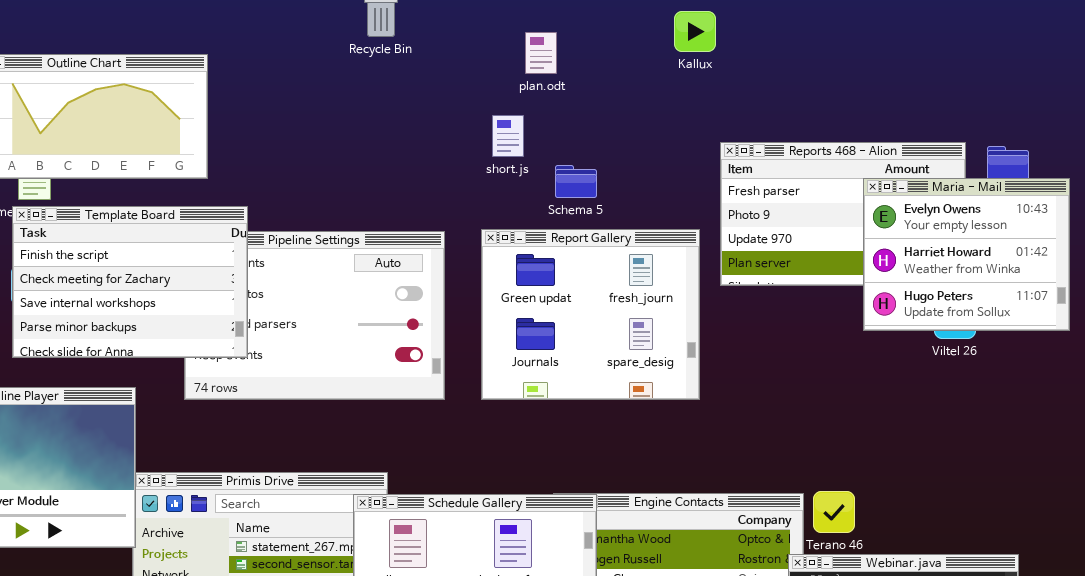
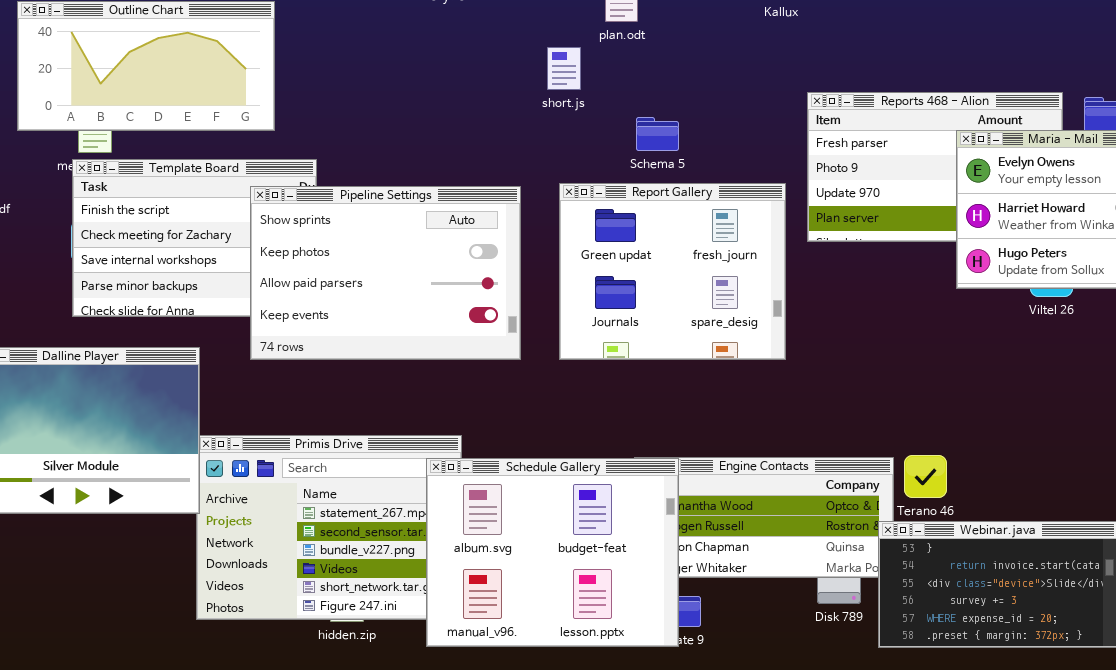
short.js: [492,115,524,157] -> [547,47,581,90], moved
Pipeline Settings: [184,231,445,400] -> [250,186,521,360], raised

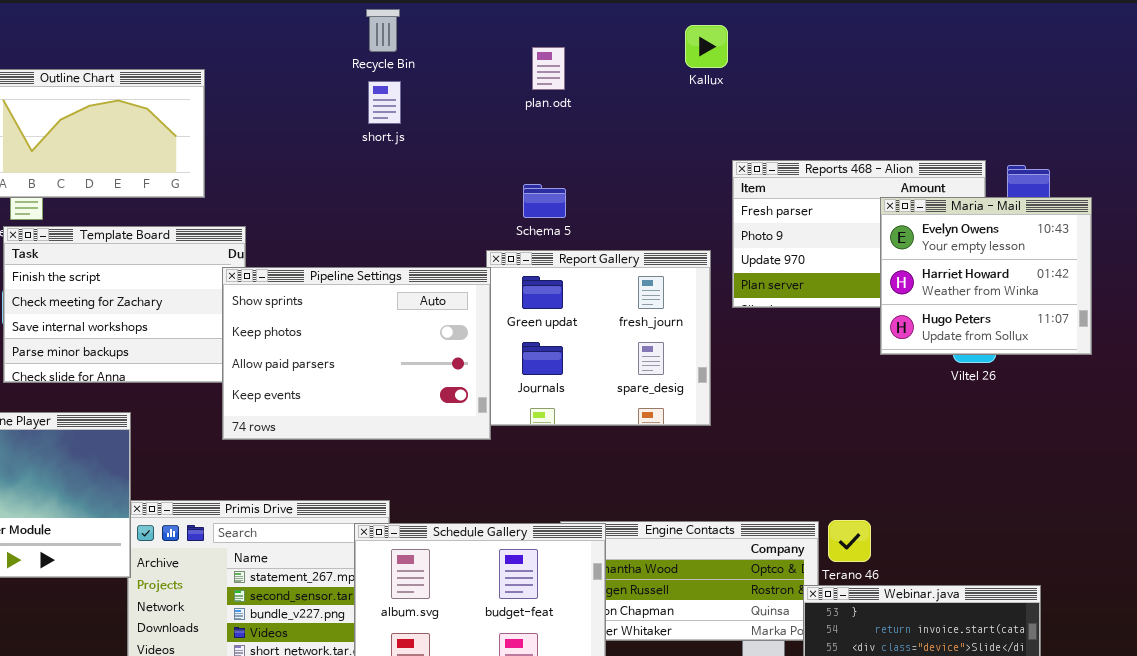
short.js: [547,47,581,90] -> [368,81,401,124], moved
Schema 5: [636,117,679,151] -> [523,184,566,218], moved
Pipeline Settings: [250,186,521,360] -> [222,267,491,440], moved

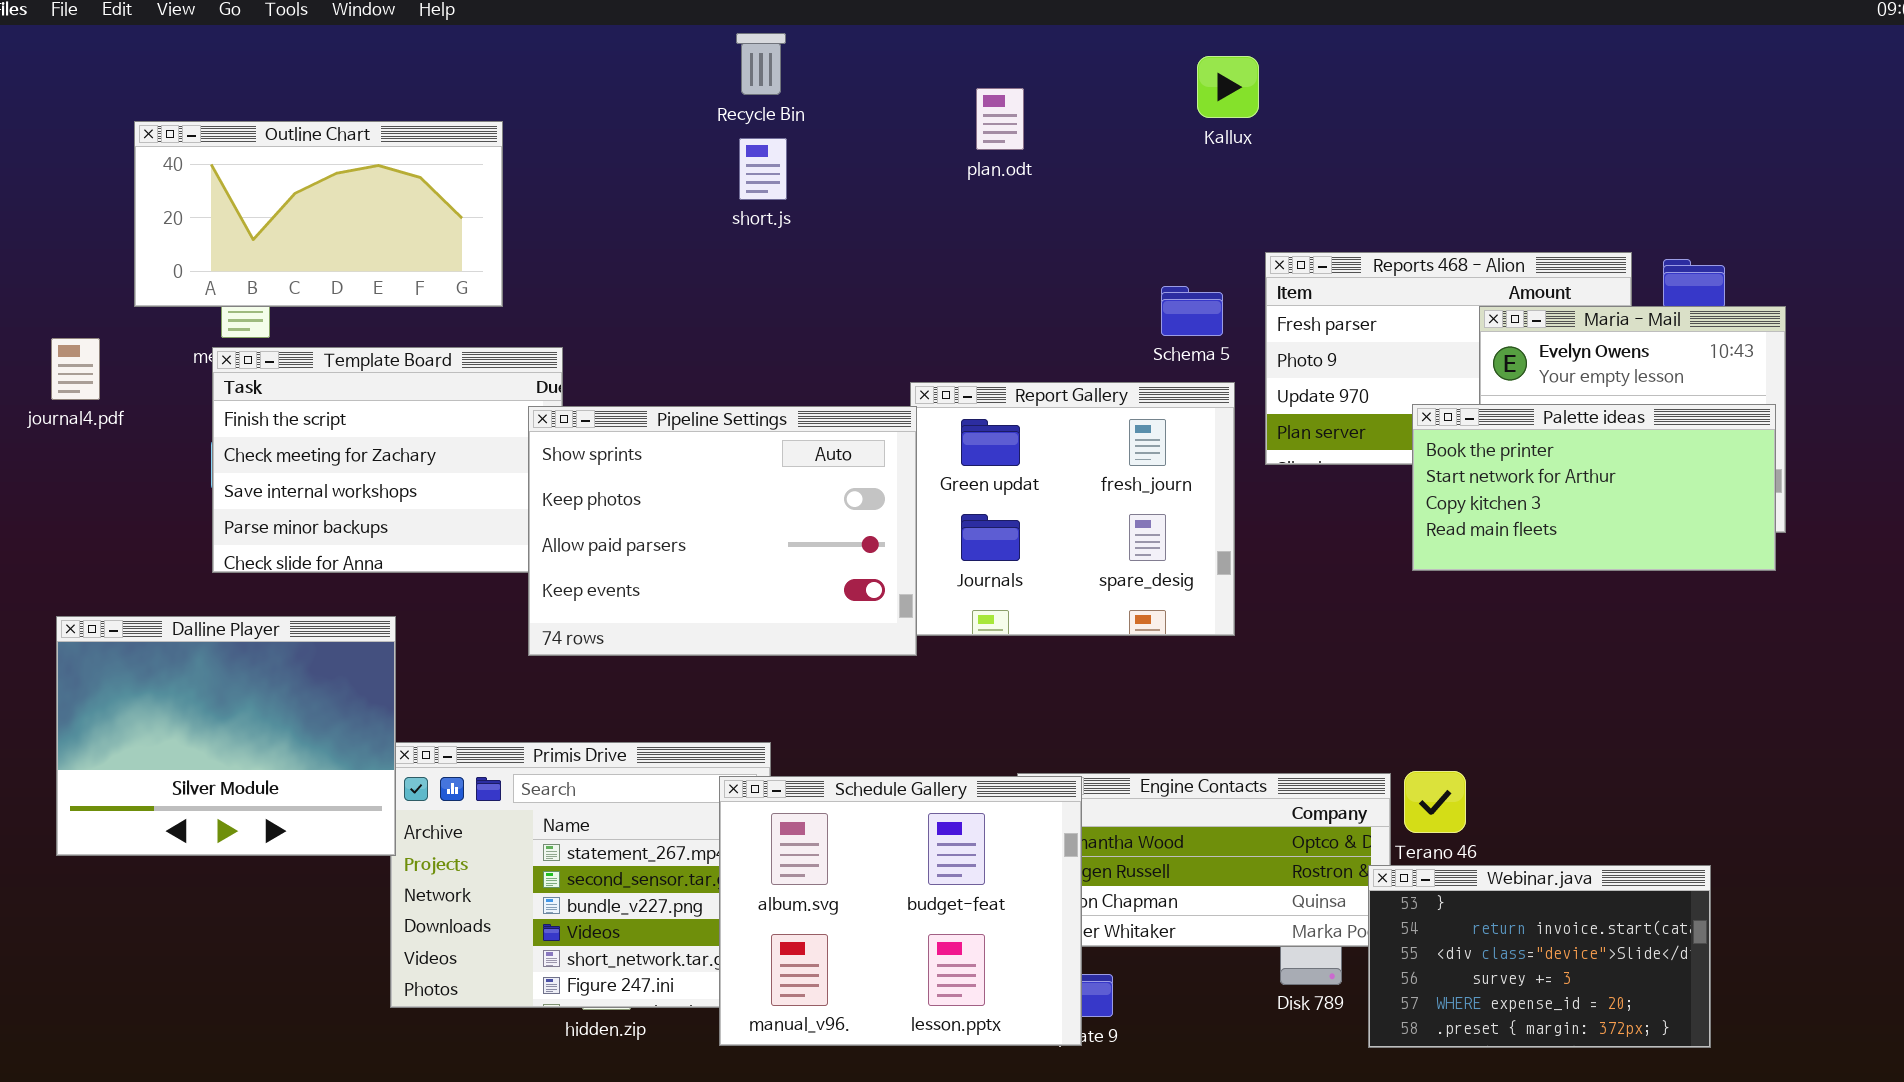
Schema 5: [523,184,566,218] -> [1161,286,1223,336], moved
Palette ideas: none -> [1412,404,1776,571], opened

